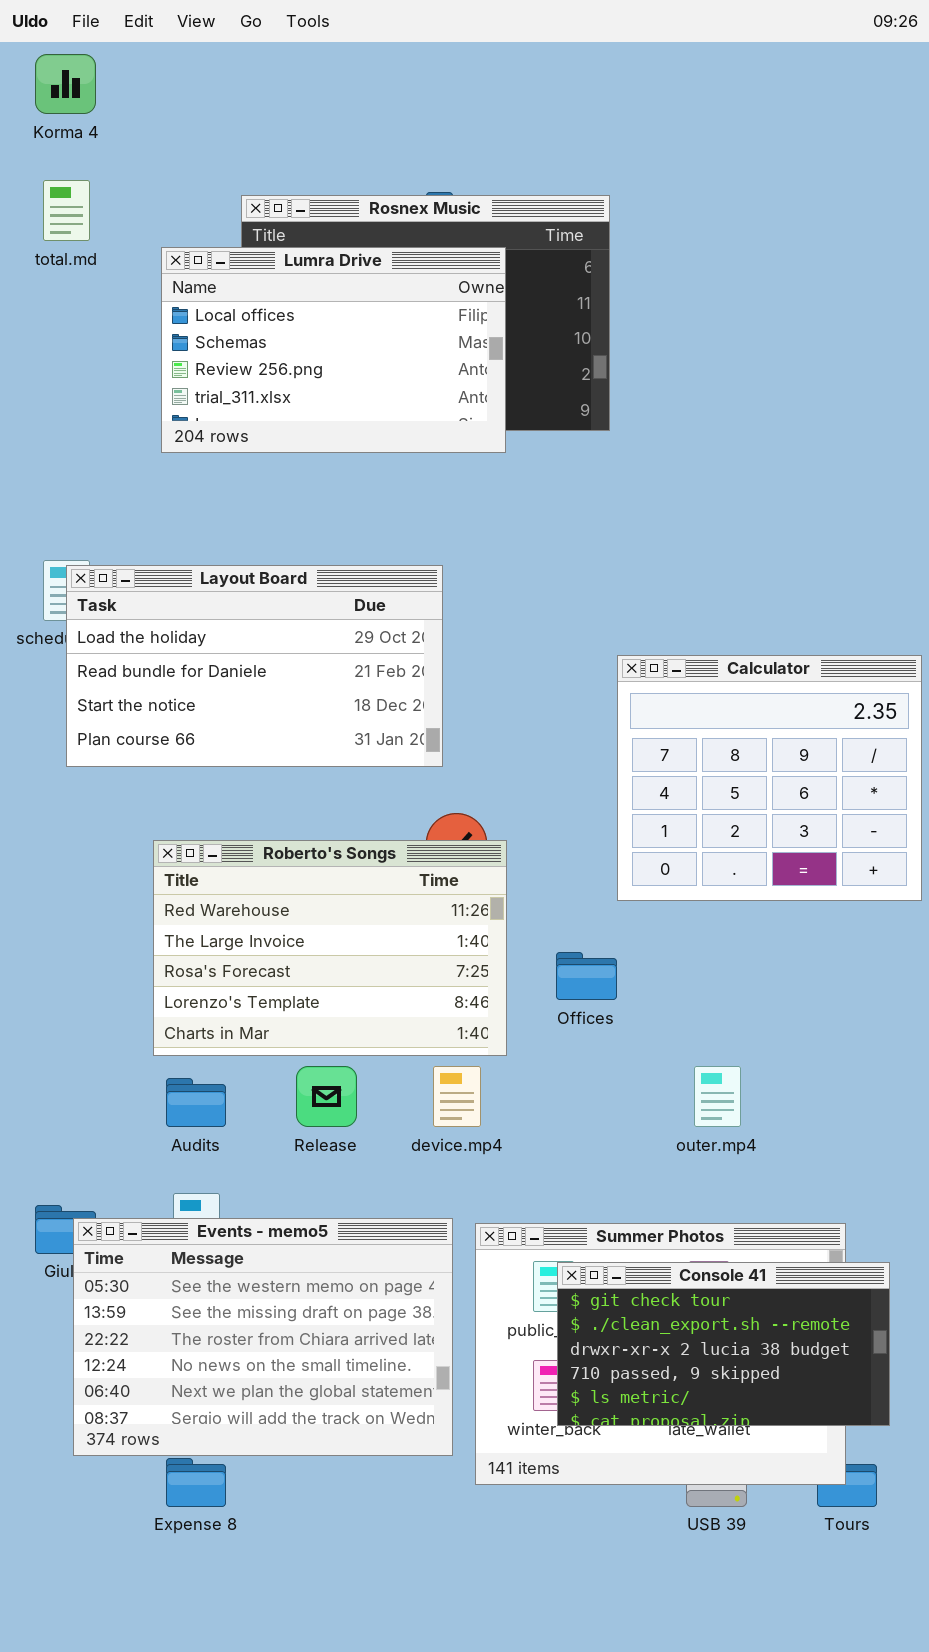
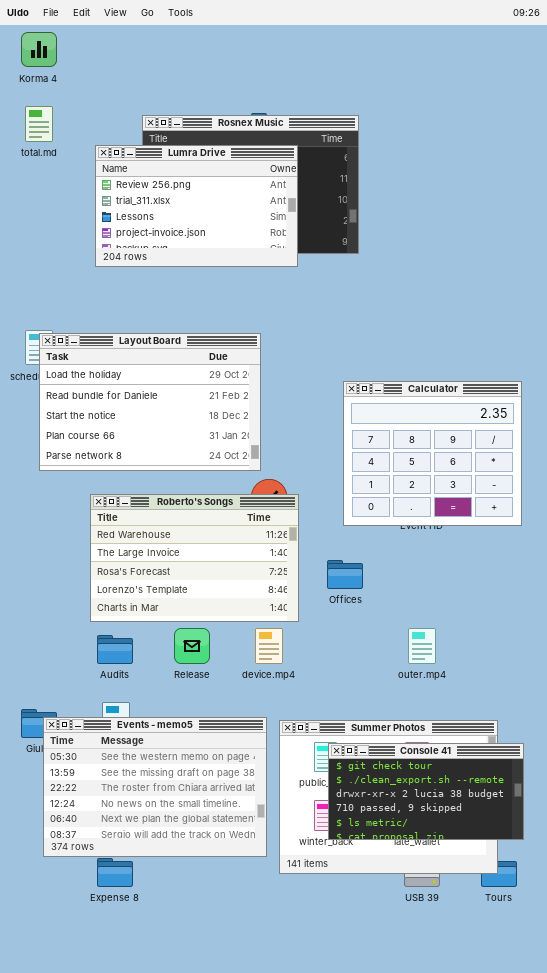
Lumra Drive: [161,247,506,453] -> [95,145,298,267], scrolled down 2 rows
Layout Board: [66,565,443,767] -> [39,333,261,471], resized
Calculator: [617,655,922,901] -> [343,381,522,526], moved

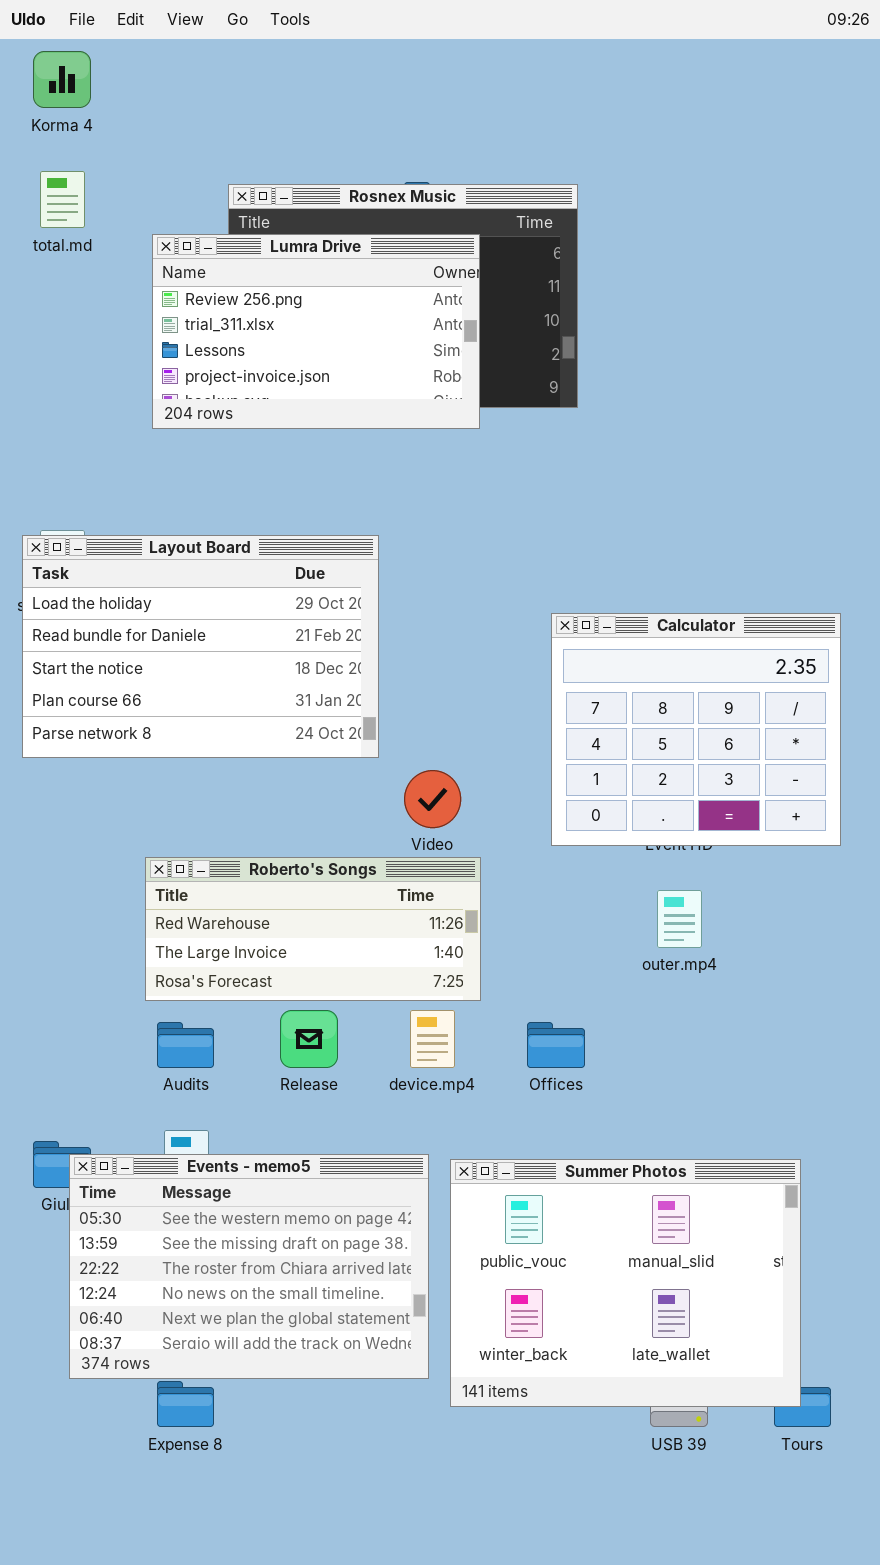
Layout Board: [39,333,261,471] -> [22,535,379,758], moved
Roberto's Songs: [90,494,299,622] -> [145,857,481,1001], resized
Offices: [327,560,363,589] -> [527,1022,585,1068], moved
outer.mp4: [408,628,436,664] -> [657,890,702,948], moved
Console 41: [328,743,524,840] -> none, closed

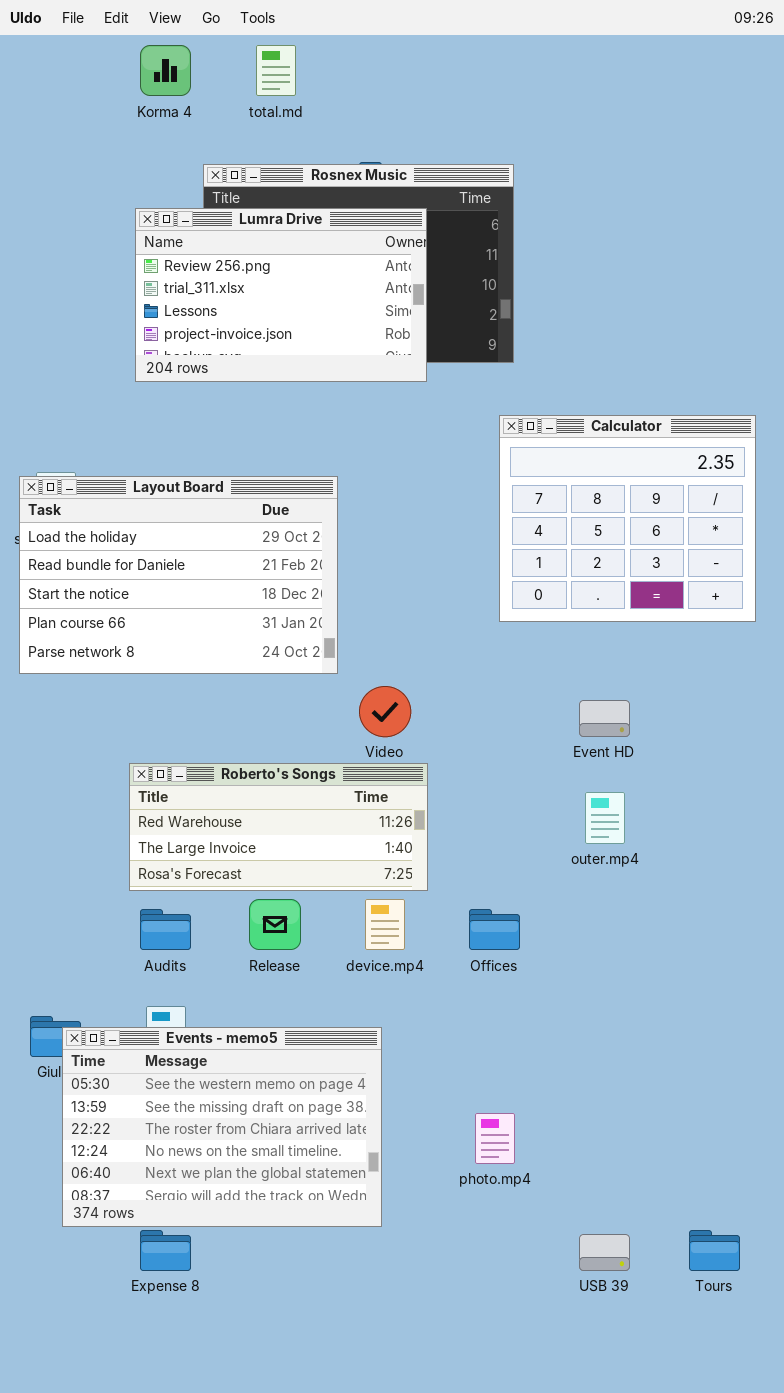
Korma 4: [33,51,91,108] -> [140,45,191,96], moved
total.md: [40,171,85,228] -> [256,45,296,96], moved
Calculator: [551,613,841,846] -> [499,415,756,622], moved
Summer Photos: [450,1159,801,1407] -> none, closed

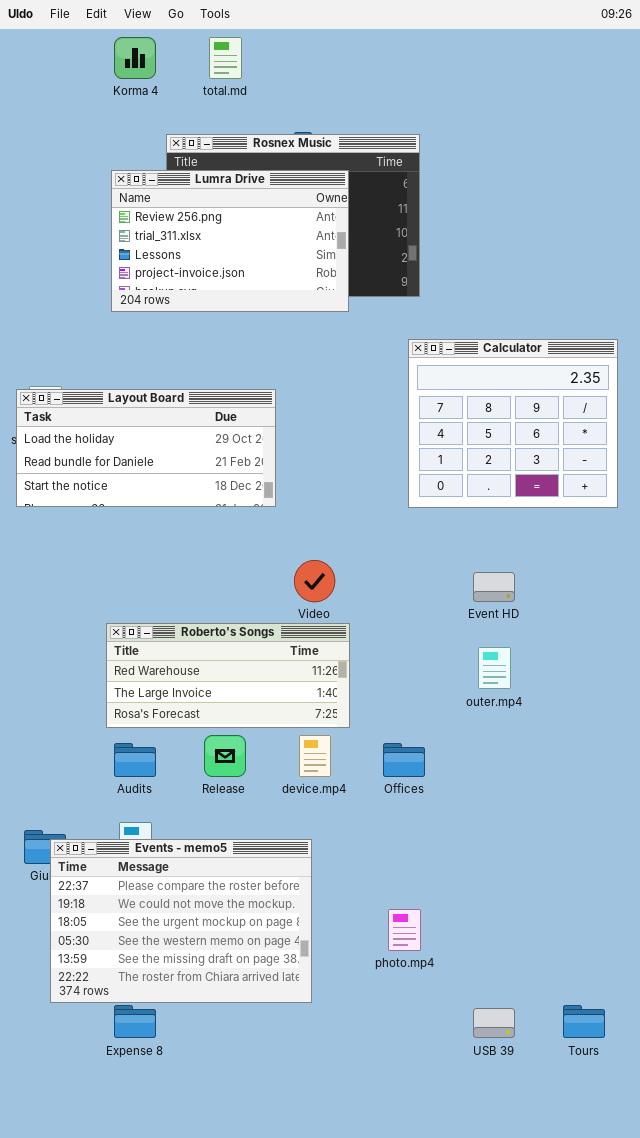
Layout Board: [19,476,338,674] -> [16,389,276,507], resized
Events - memo5: [62,1027,382,1227] -> [50,839,312,1003], scrolled up 3 rows

